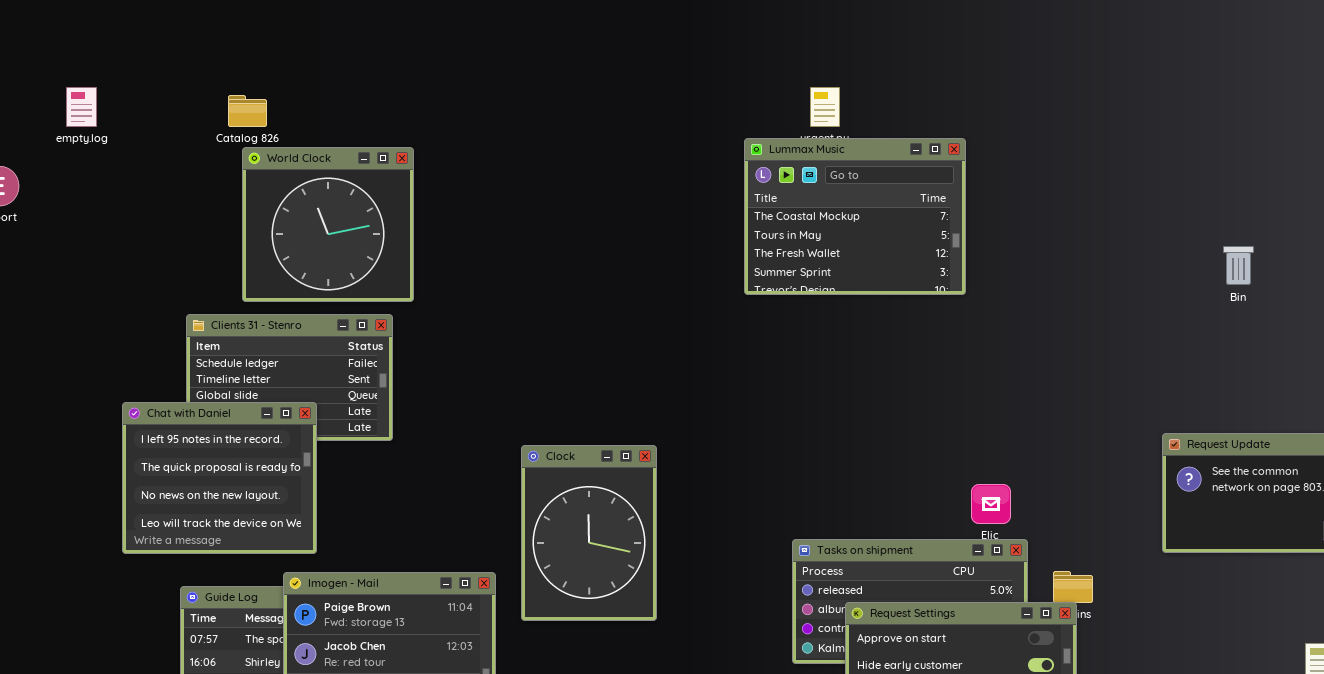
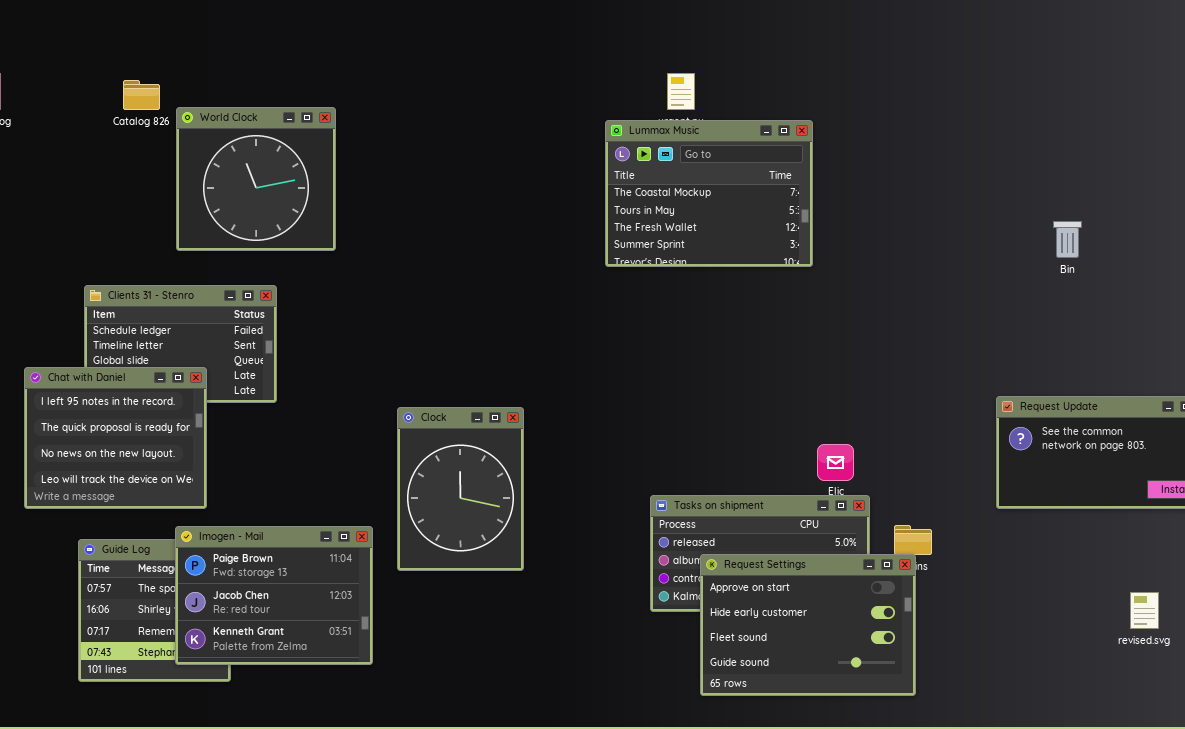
World Clock: [242,147,414,302] -> [176,107,336,251], moved

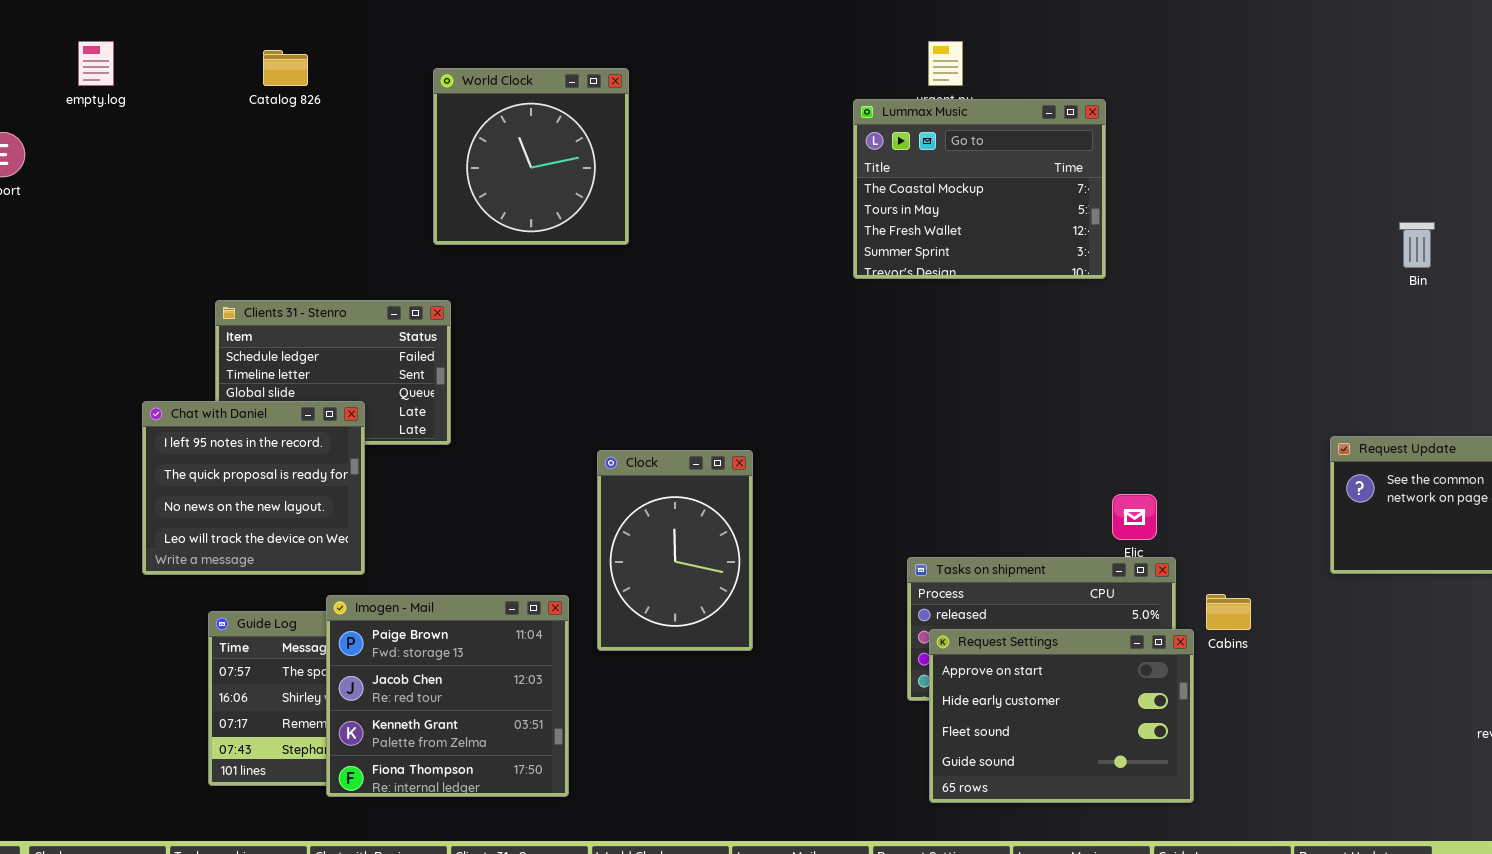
World Clock: [176,107,336,251] -> [433,68,629,245], moved
Imogen - Mail: [175,526,373,665] -> [326,595,569,797], resized
Request Settings: [700,554,916,696] -> [929,629,1194,803], moved

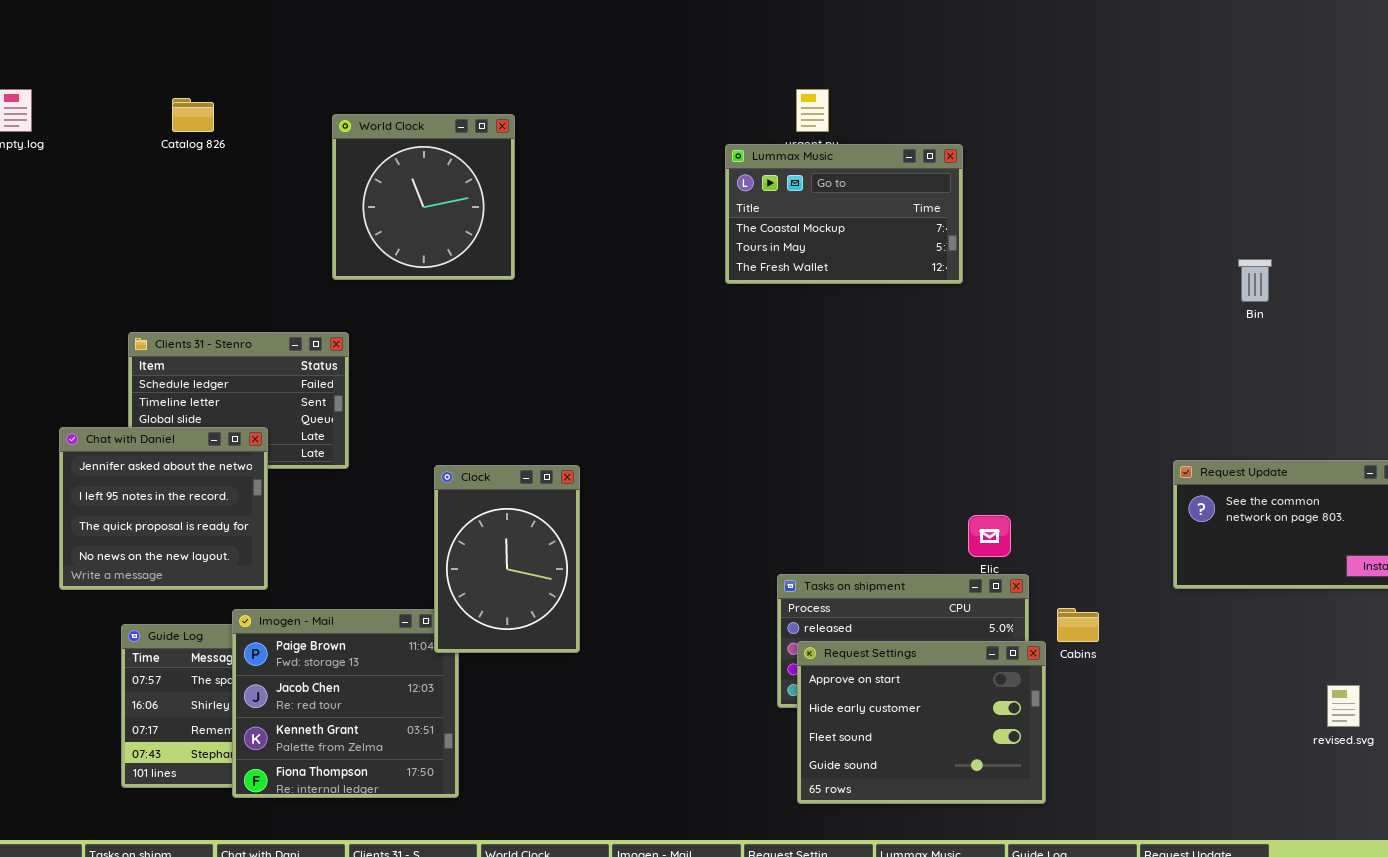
Lummax Music: [853,99,1106,279] -> [725,144,963,284], resized
Chat with Daniel: [142,401,365,575] -> [59,427,268,590], scrolled up 1 row
Clock: [597,450,753,651] -> [434,465,580,653], moved

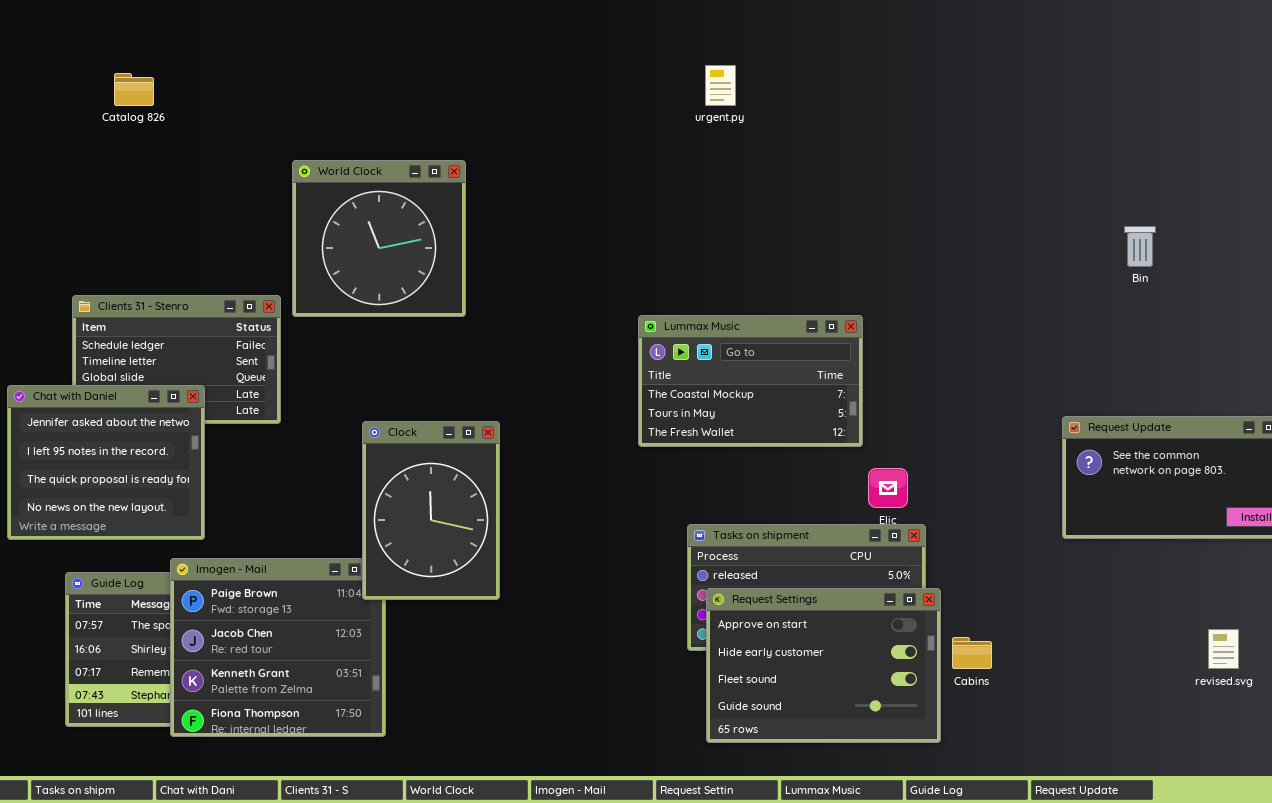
World Clock: [332,114,515,280] -> [292,160,466,317], moved
Lummax Music: [725,144,963,284] -> [638,315,863,447], moved
Cabins: [1057,608,1099,642] -> [952,637,992,669], moved

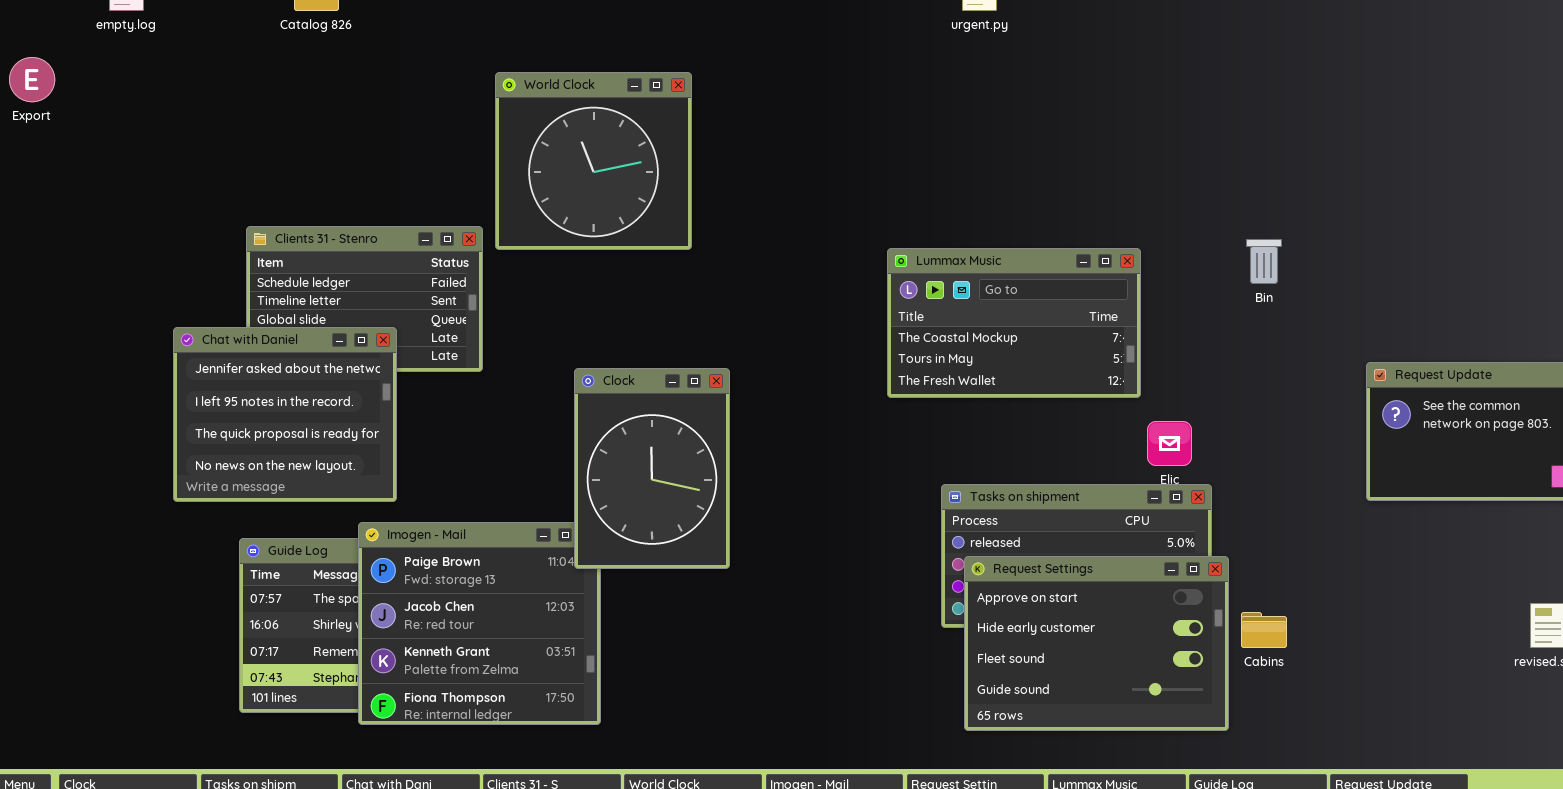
Bin: [1124,226,1156,267] -> [1246,239,1282,284], moved

